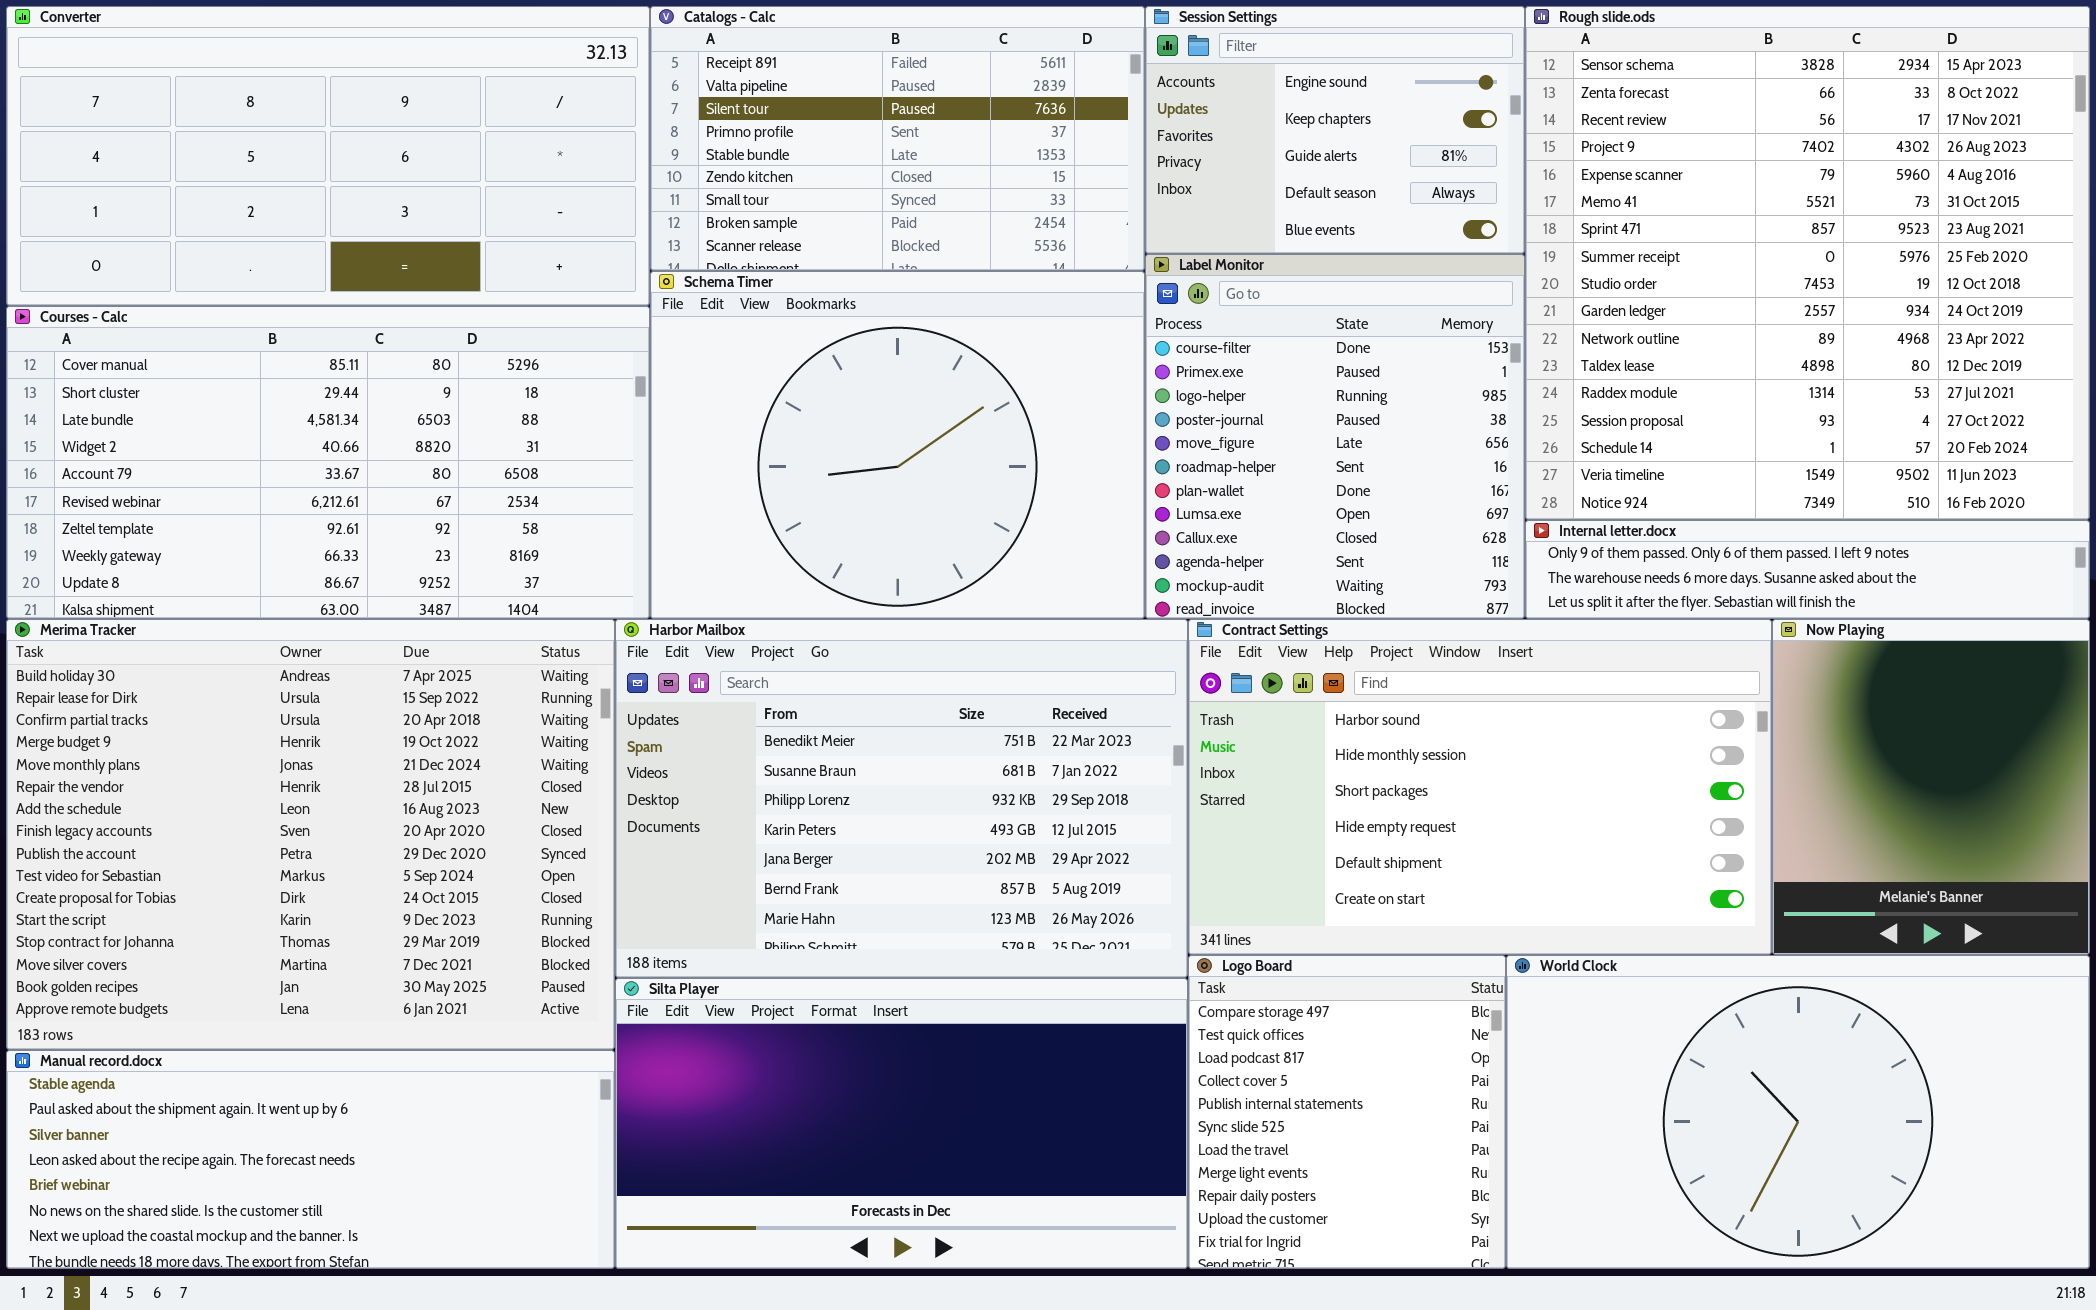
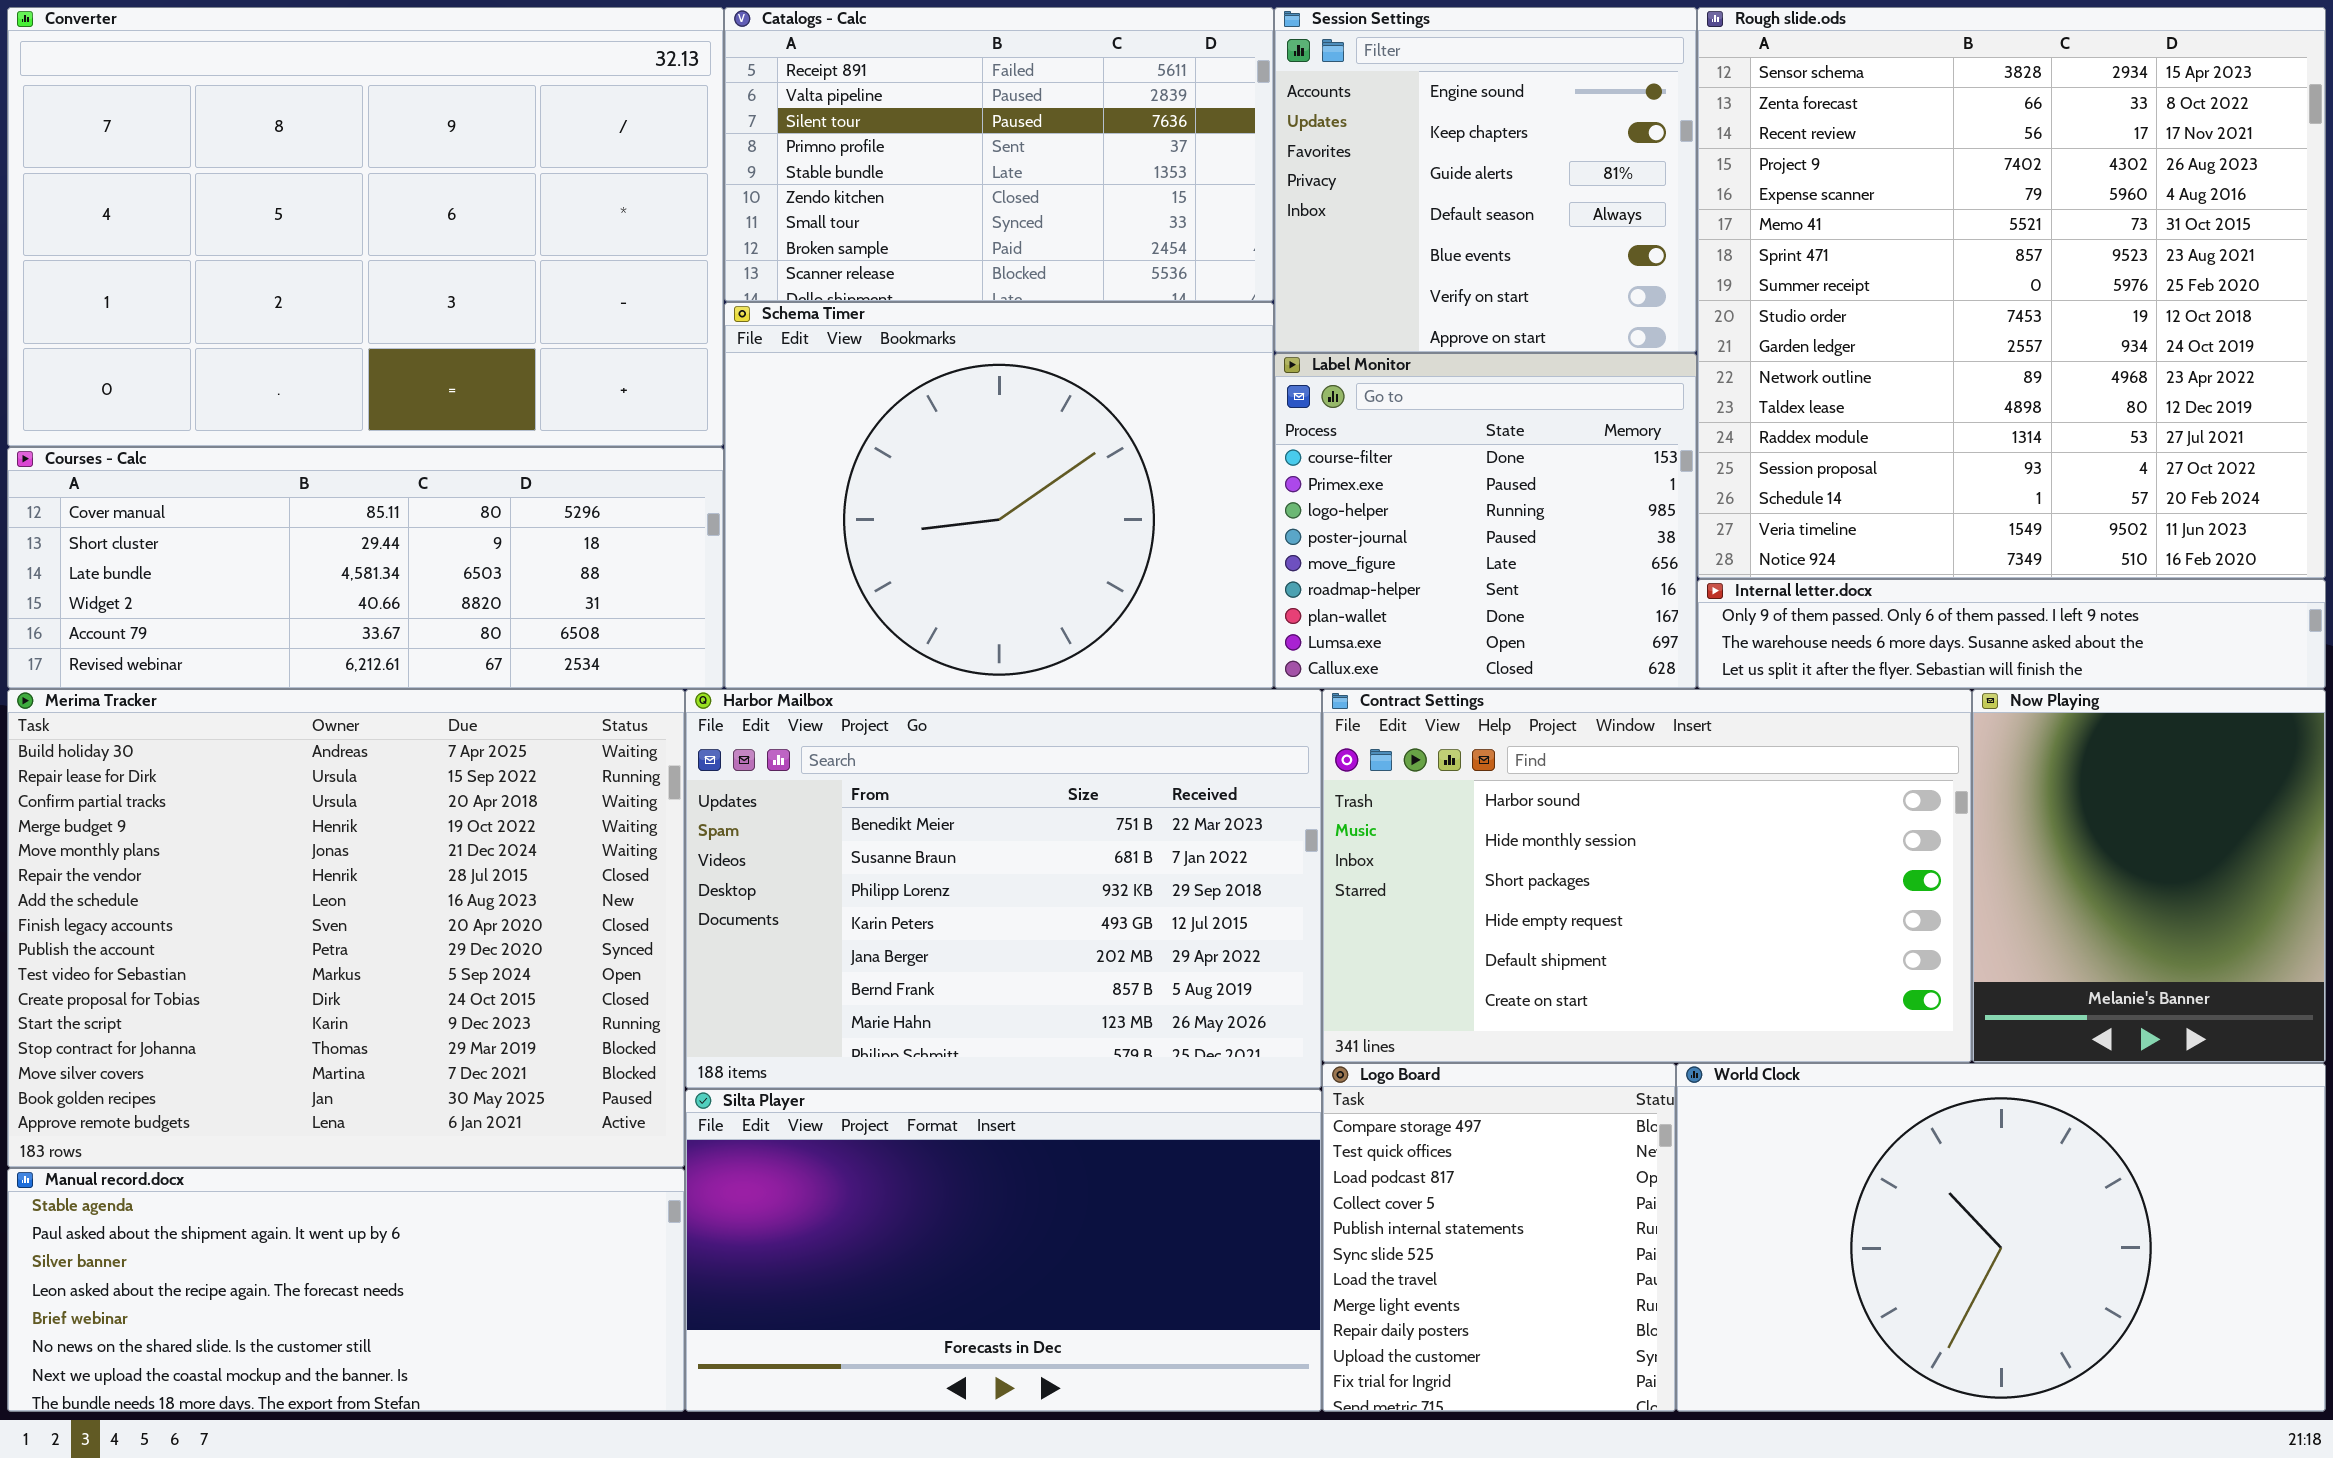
Converter: [6,6,650,306] -> [7,7,724,447], resized
Session Settings: [1145,6,1525,254] -> [1274,7,1697,353], resized
Label Monitor: [1145,254,1525,619] -> [1274,353,1697,689], resized
Courses - Calc: [6,306,650,619] -> [7,447,724,689], resized

